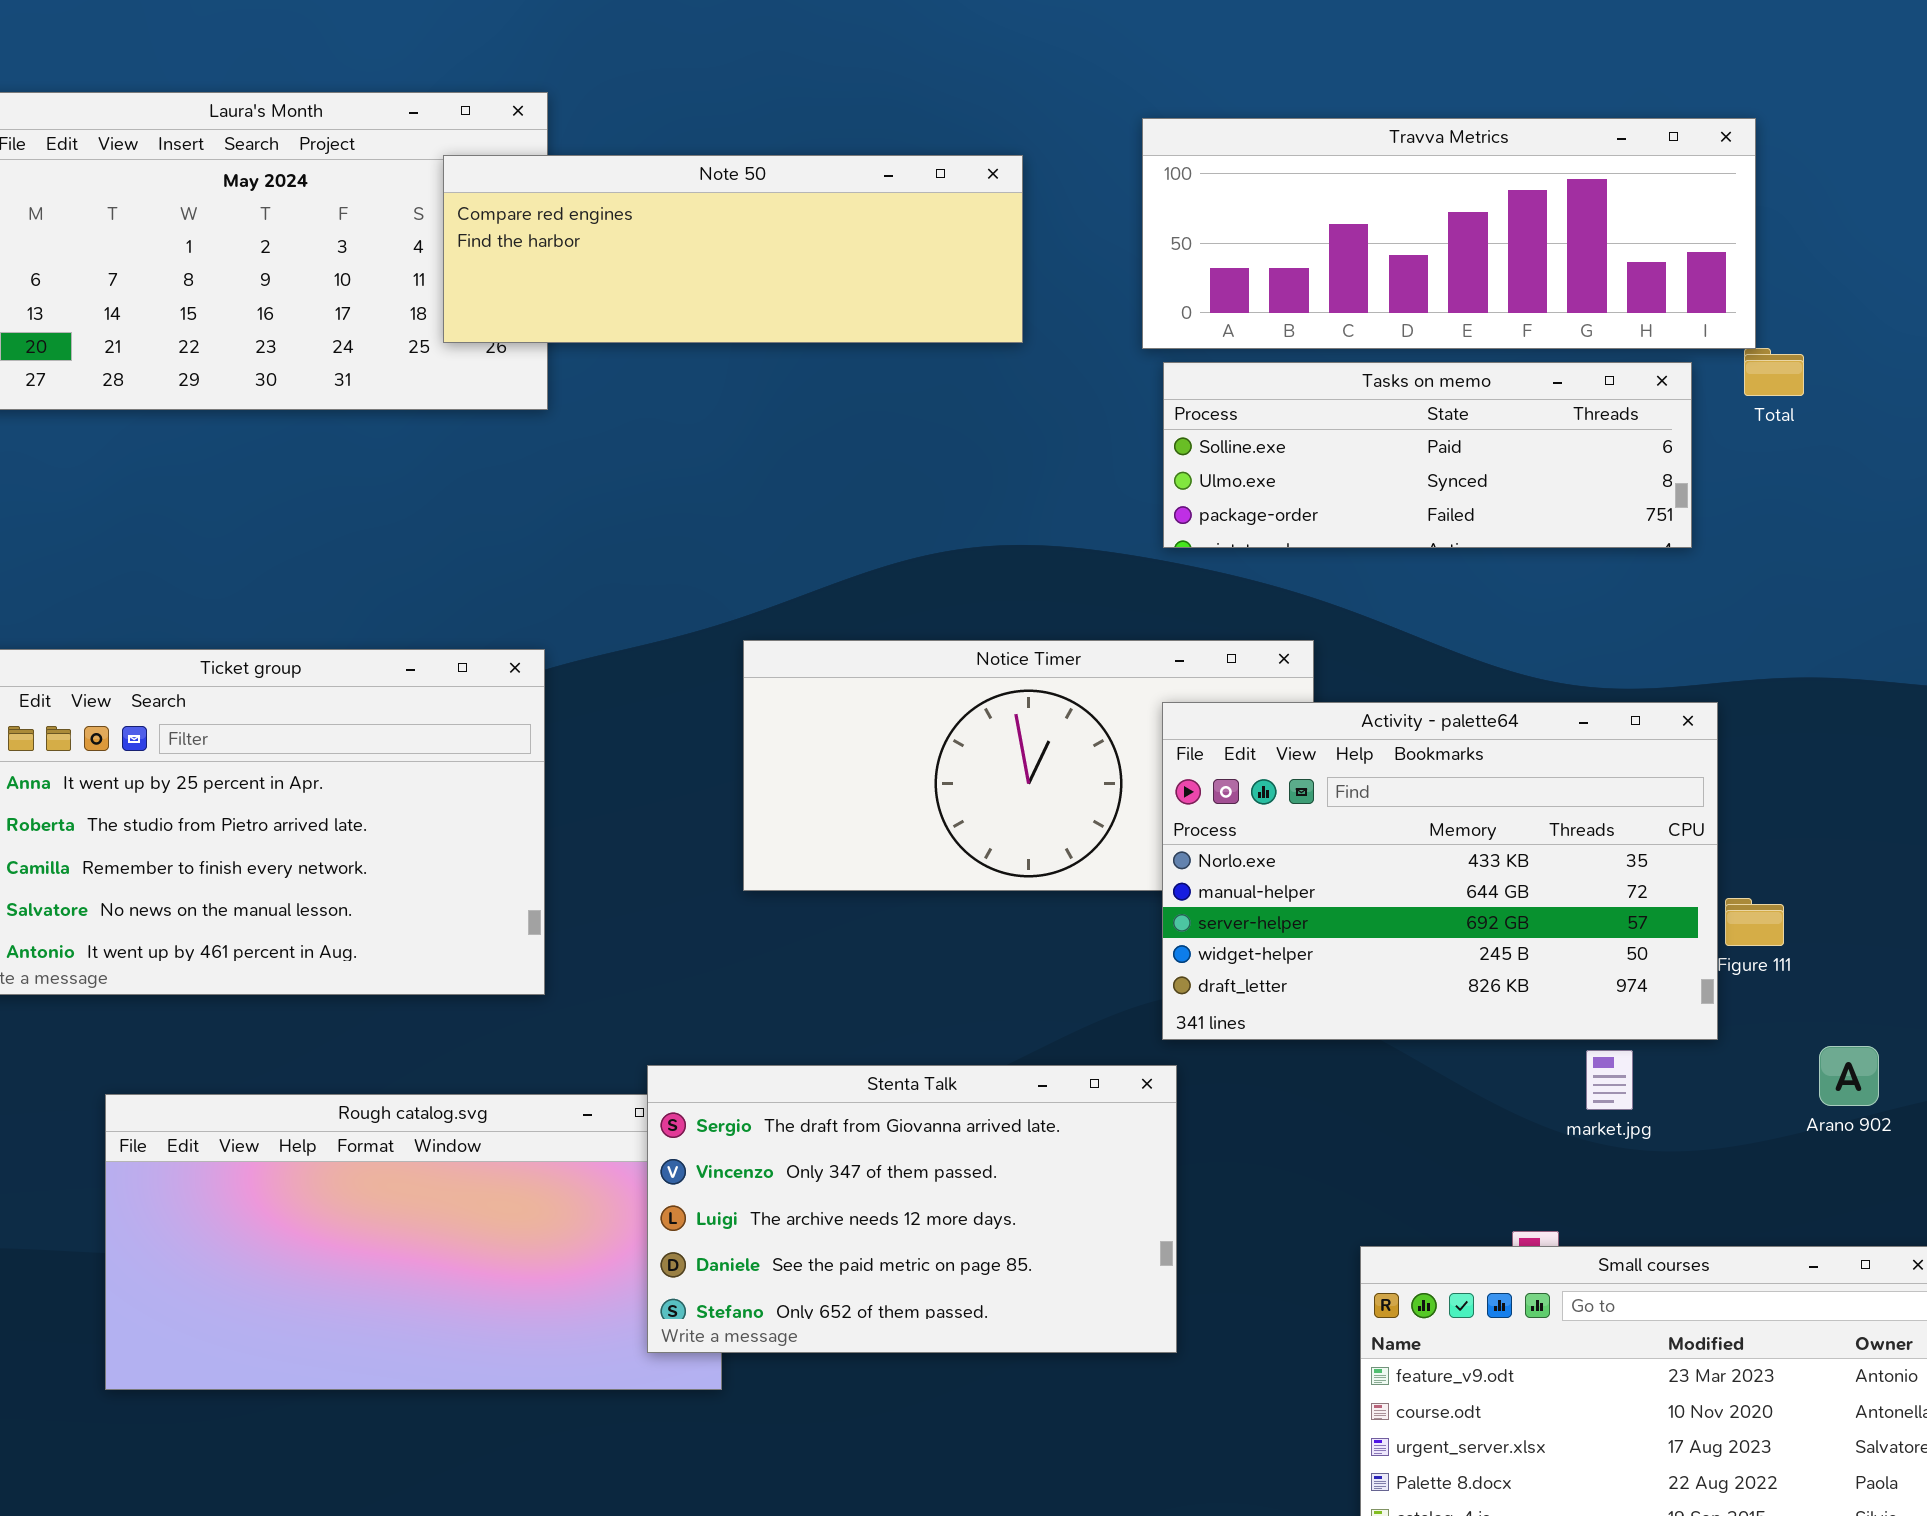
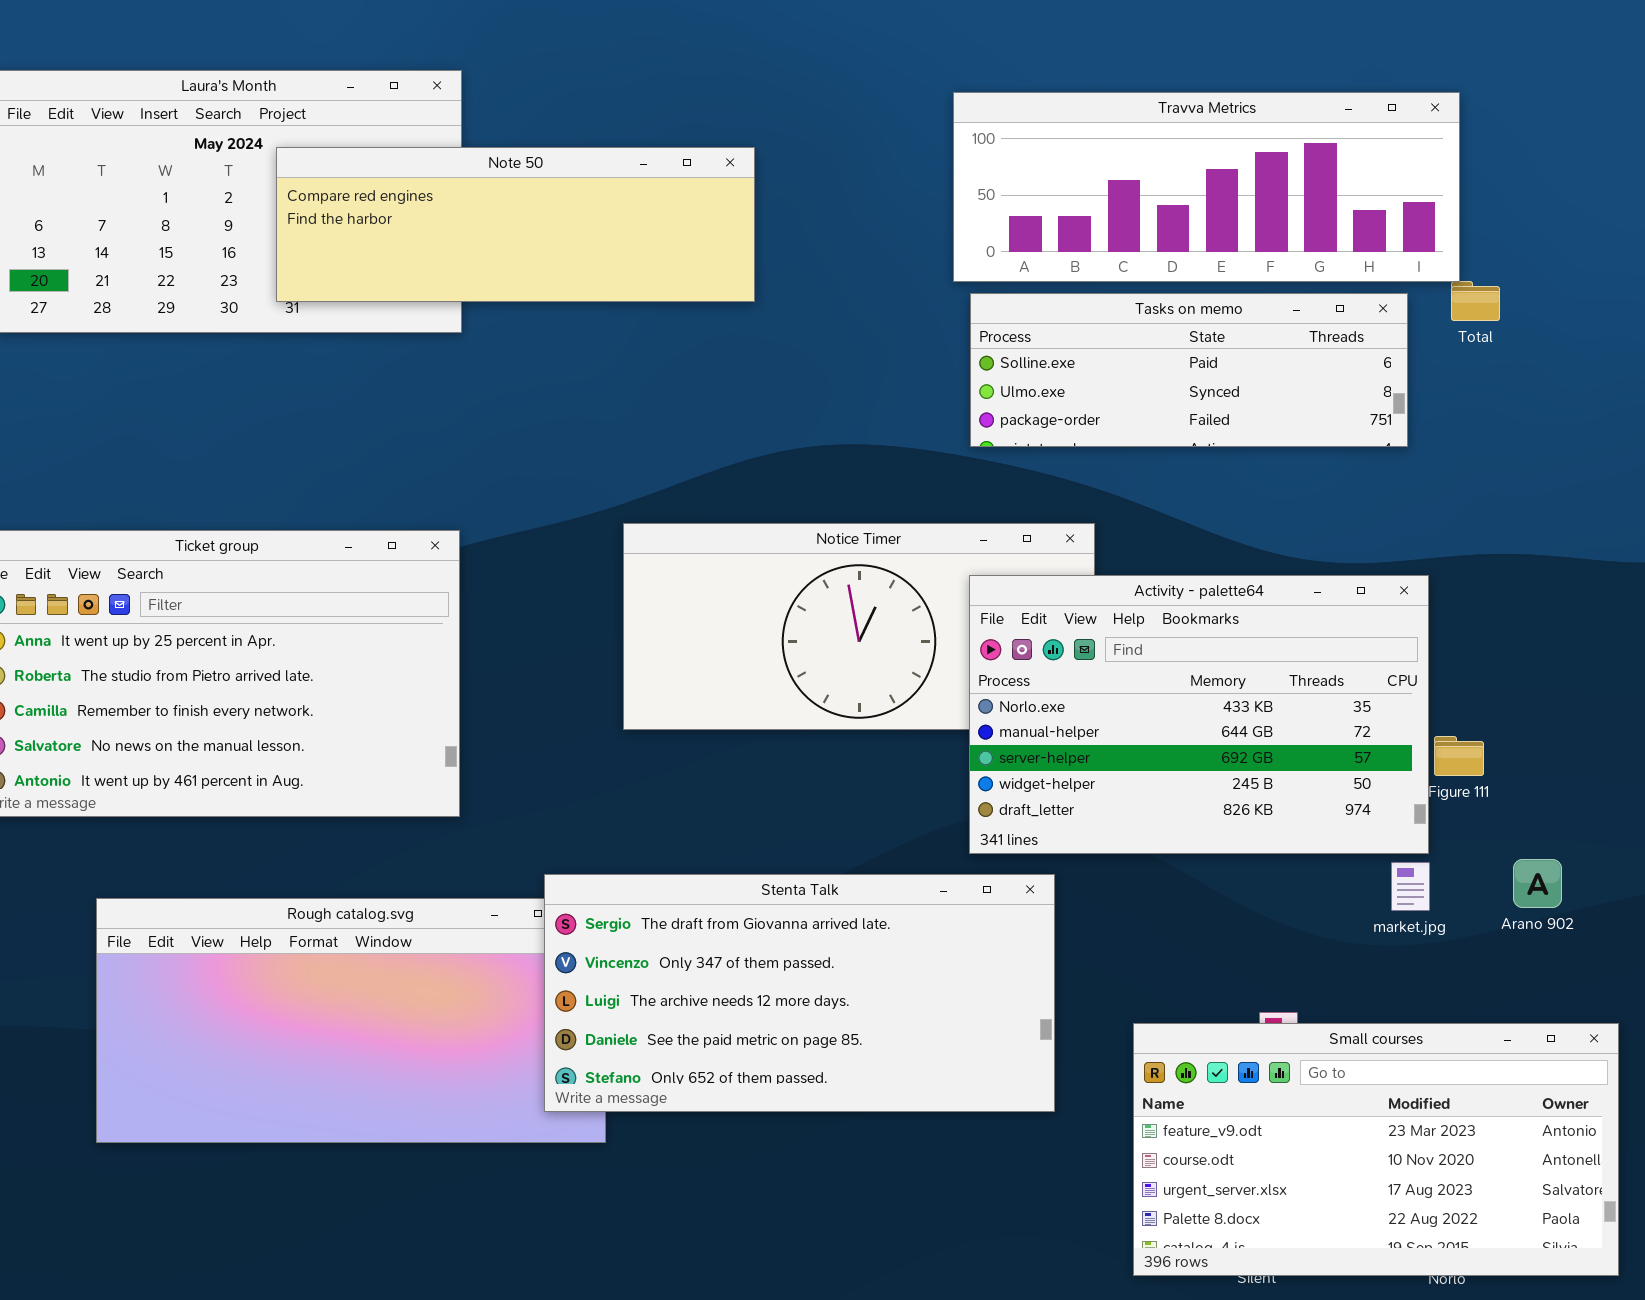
Note 50: [443,155,1023,343] -> [276,147,755,302], moved
market.jpg: [1586,1050,1633,1110] -> [1391,862,1430,911], moved
Stenta Talk: [647,1065,1177,1353] -> [544,874,1055,1112], resized

